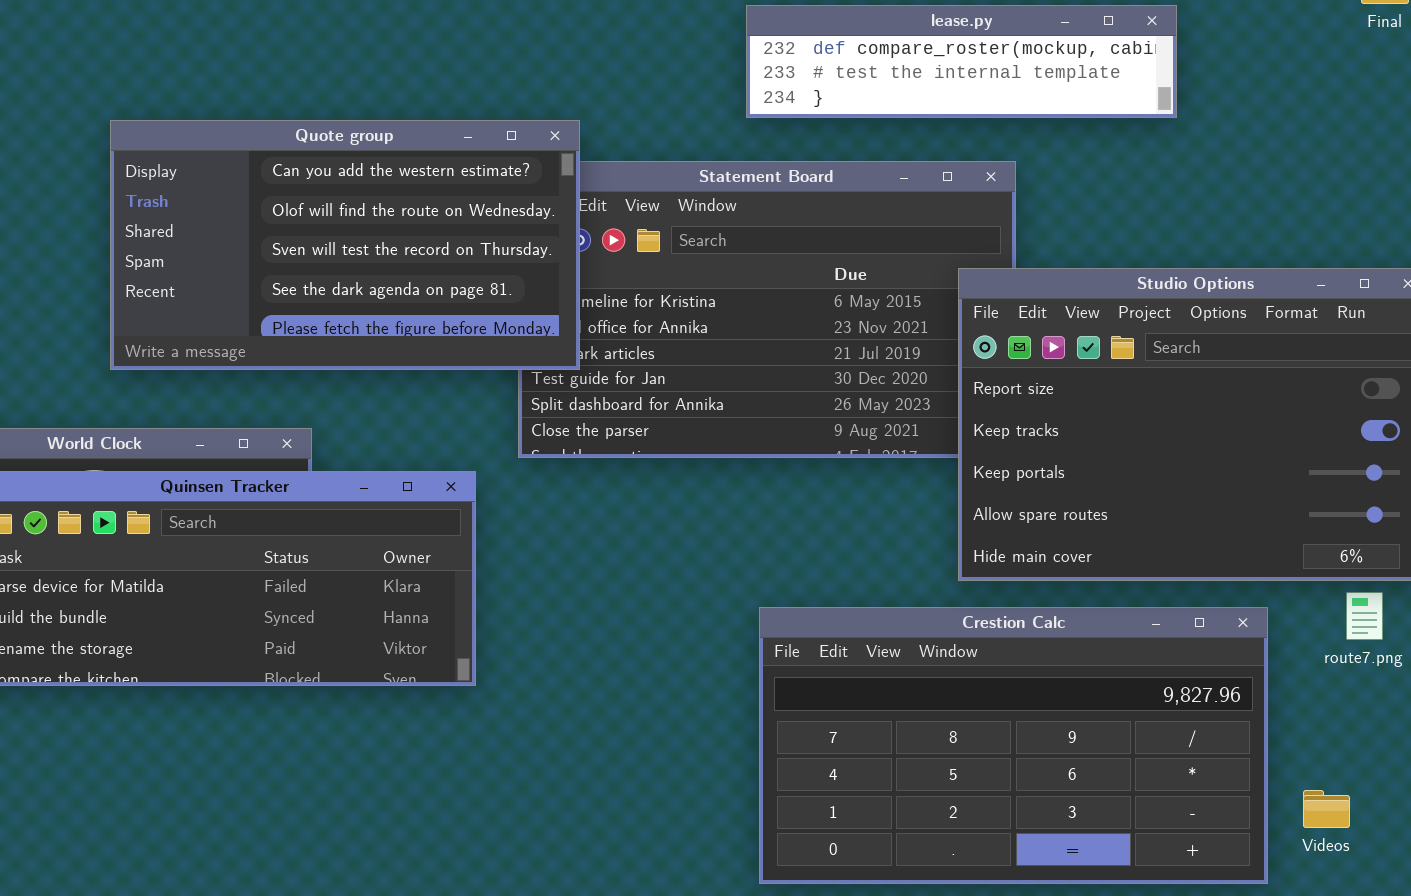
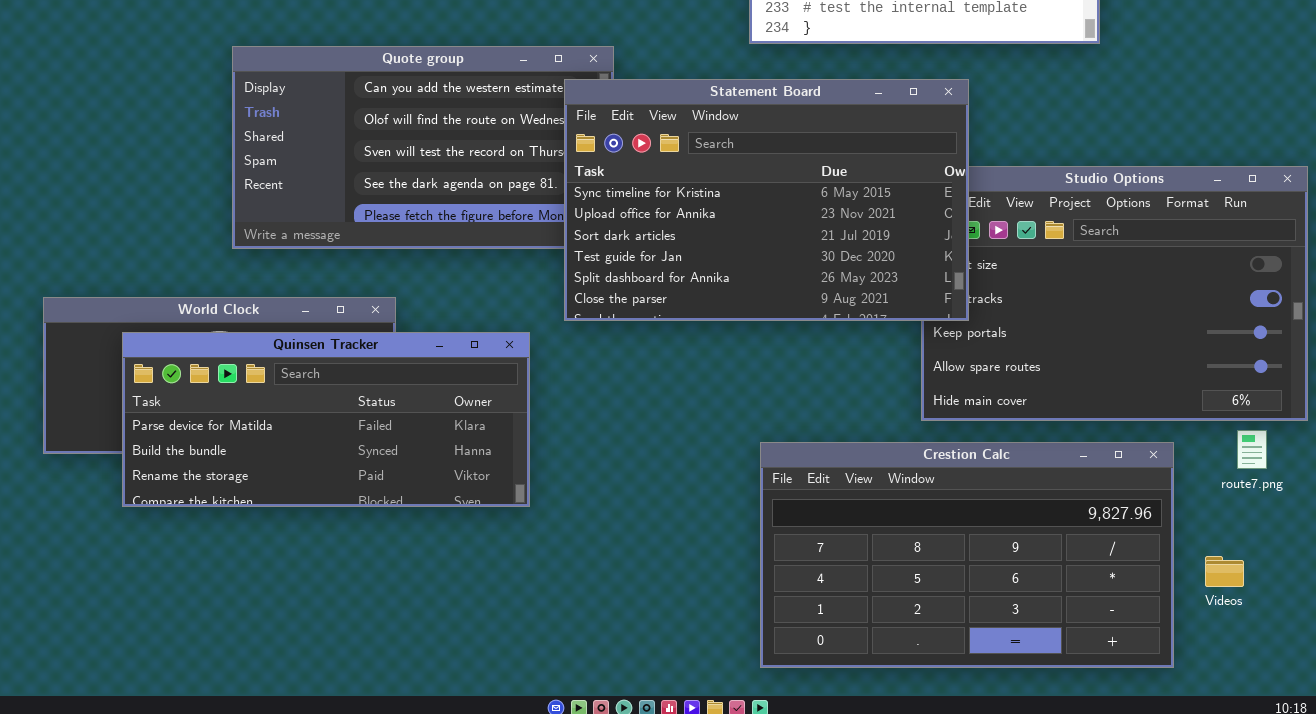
Statement Board: [518,161,1016,458] -> [564,79,969,321], raised
Videos: [1303,790,1350,828] -> [1205,556,1244,587], moved

